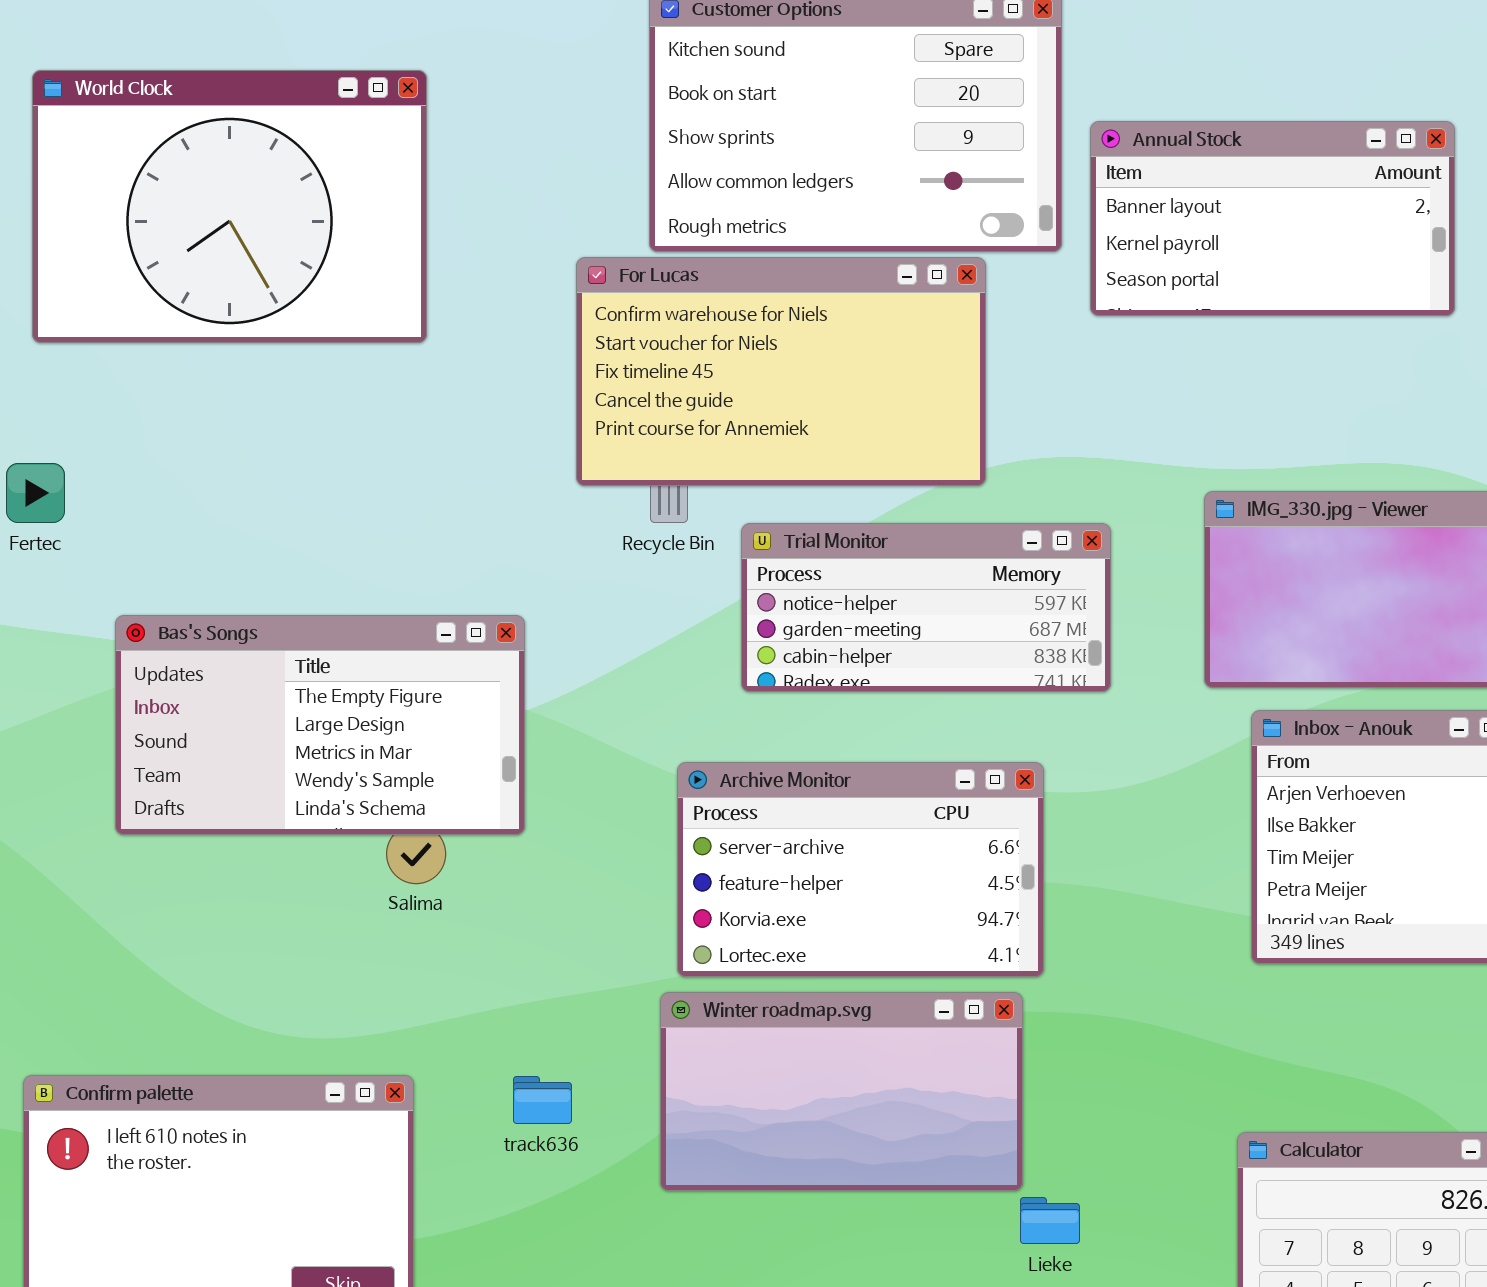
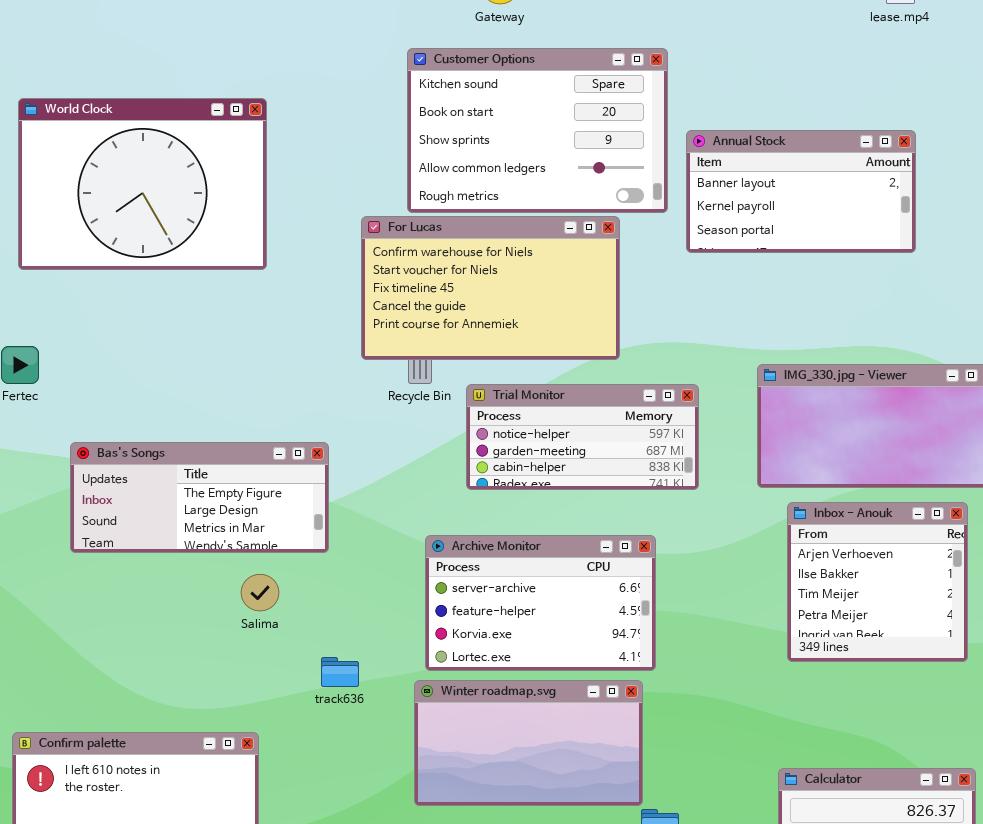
Bas's Songs: [115,615,525,835] -> [70,442,329,553], resized
track636: [513,1076,572,1124] -> [321,657,359,687], moved

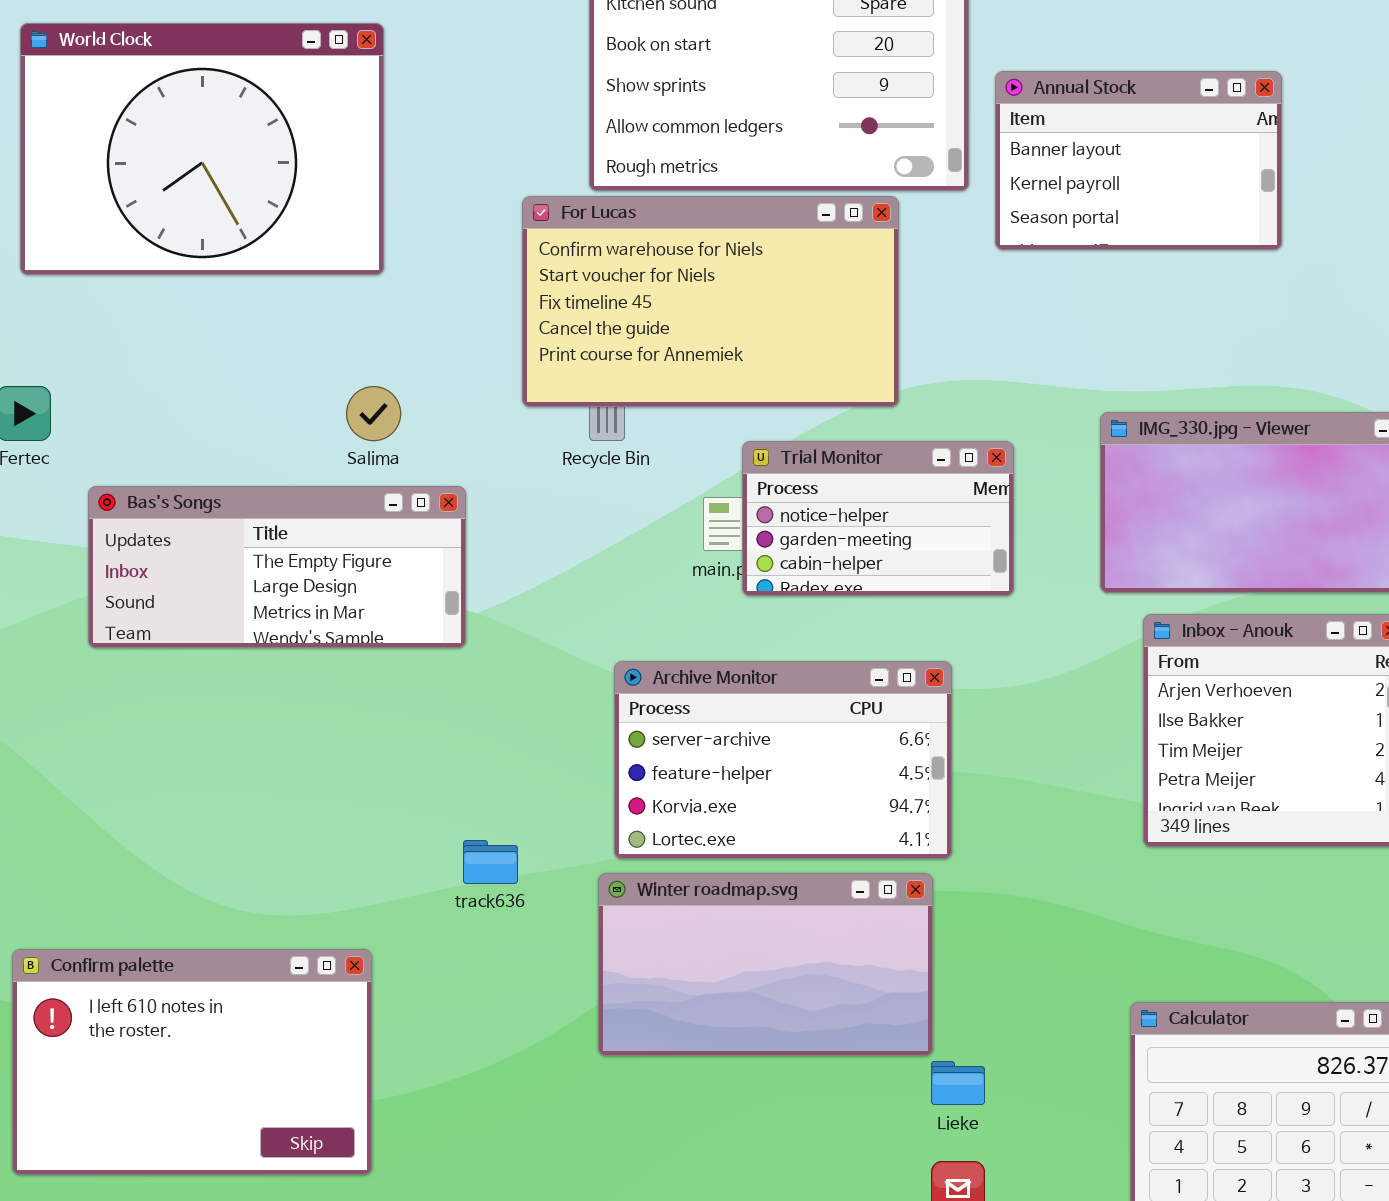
Annual Stock: [686,130,916,253] -> [995,71,1282,250], resized
Trial Monitor: [466,384,699,490] -> [742,441,1014,596], resized
Bas's Songs: [70,442,329,553] -> [88,486,466,648], moved
Salima: [241,574,279,611] -> [346,386,401,441], moved

